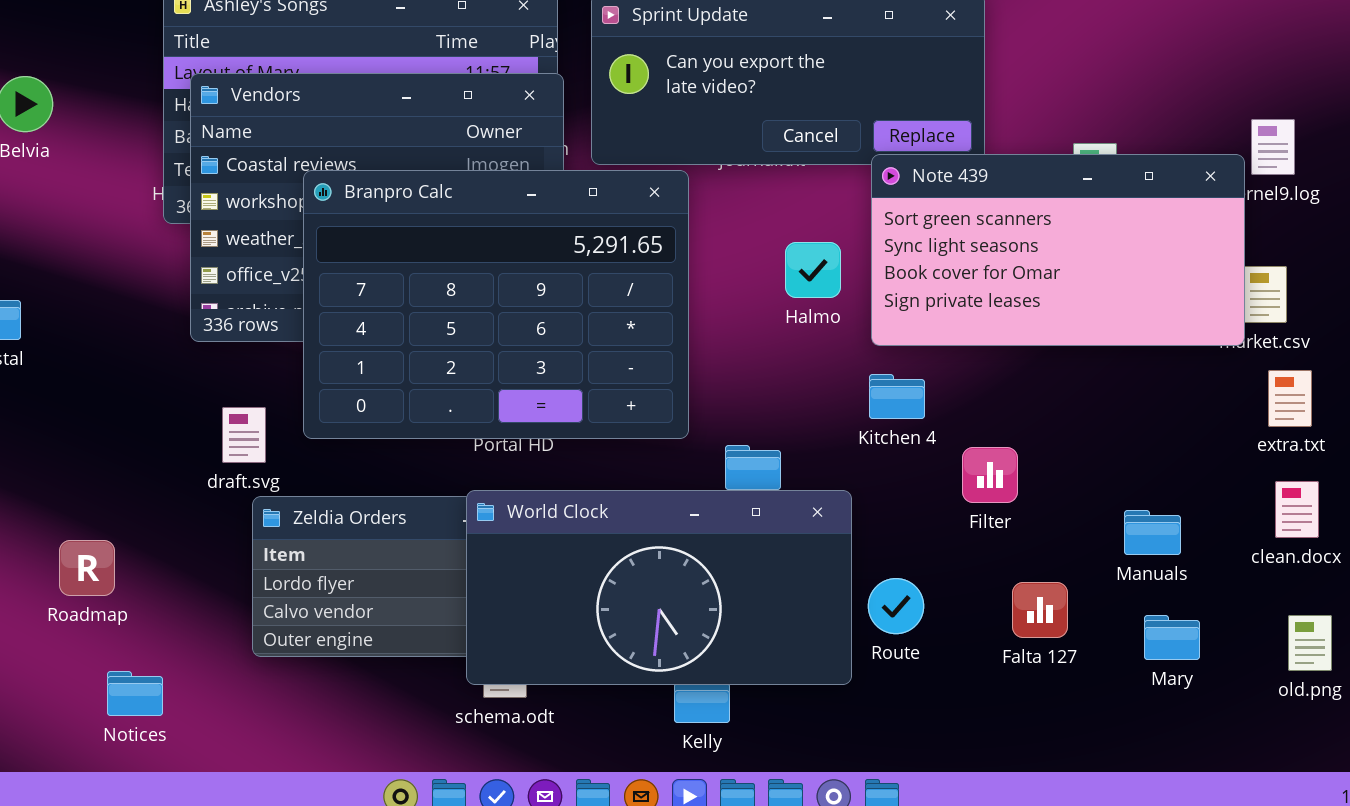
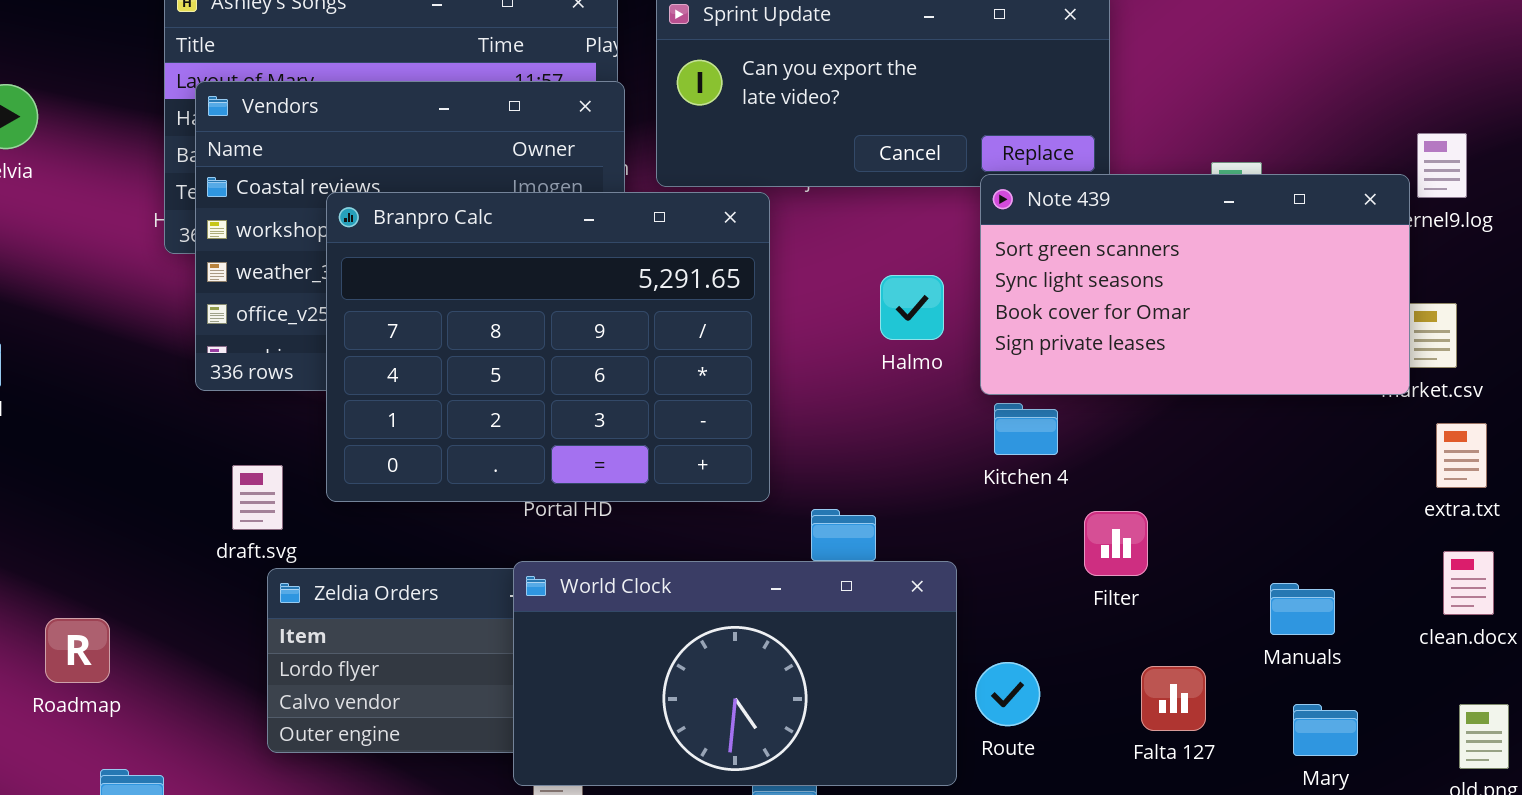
Kitchen 4: [869,374,925,419] -> [994,403,1058,455], moved

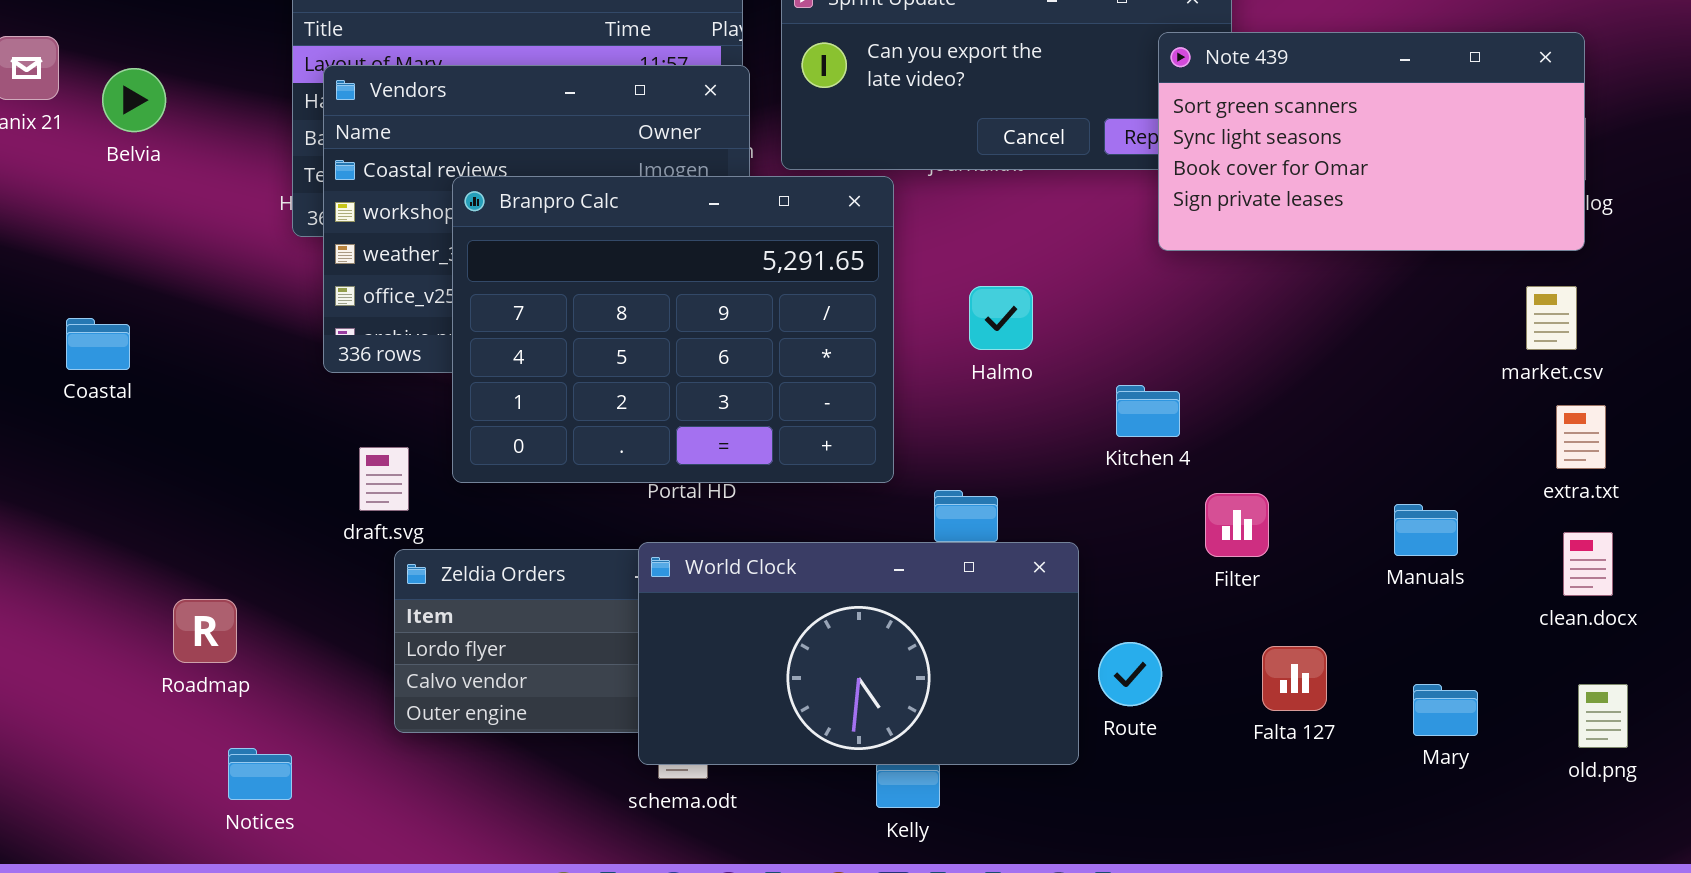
Note 439: [980,174,1410,395] -> [1158,32,1585,251], moved
Halmo: [880,275,944,340] -> [969,286,1033,350], moved
Manuals: [1270,583,1335,635] -> [1394,504,1458,556], moved

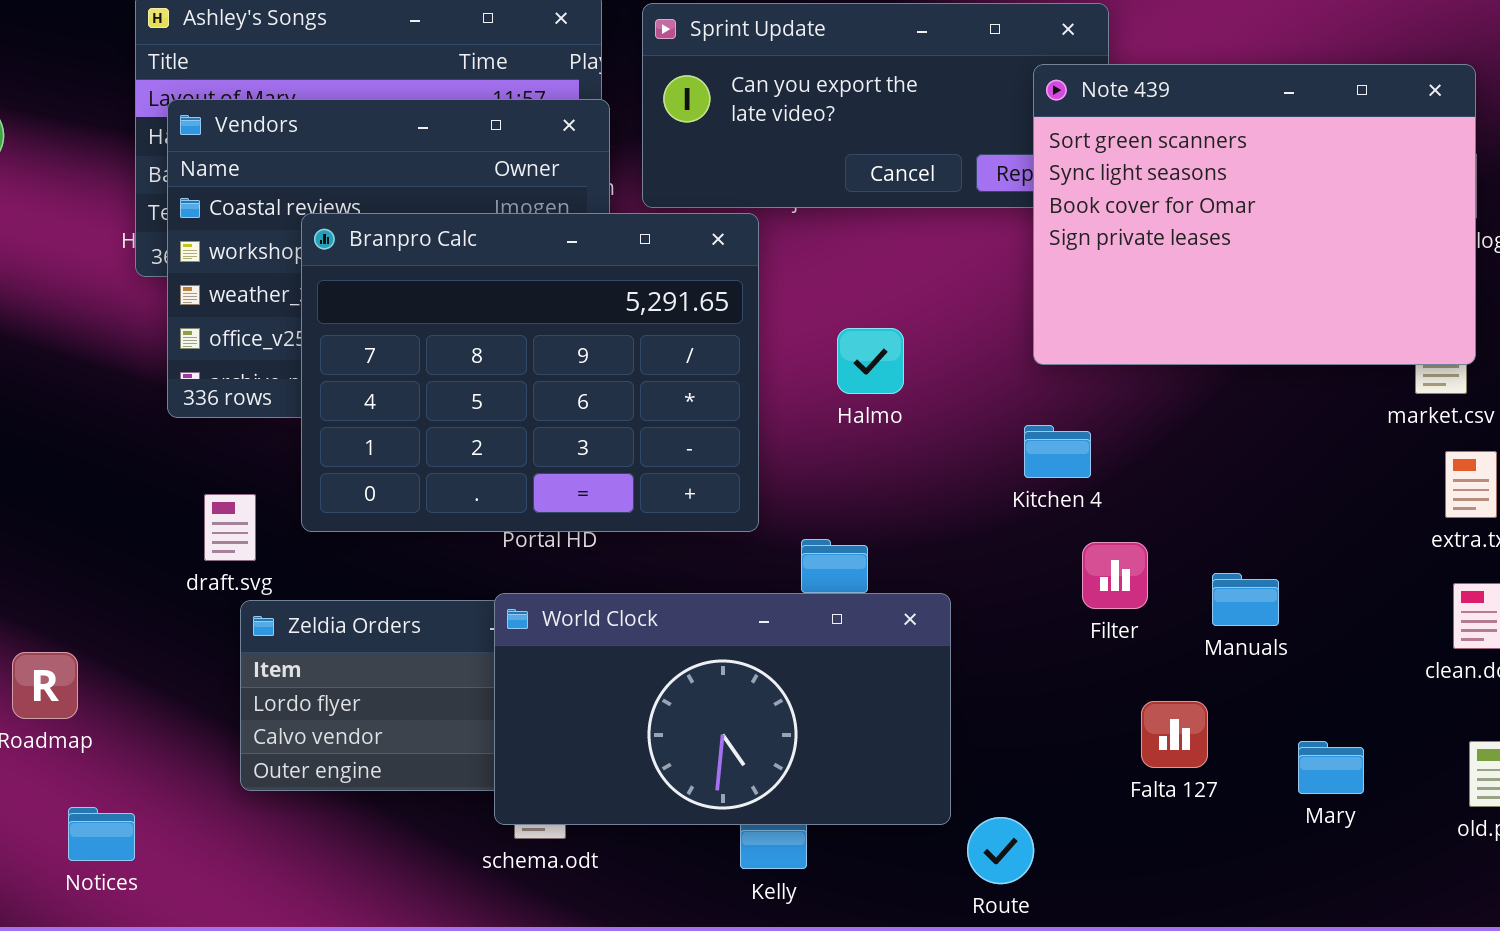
Note 439: [1158,32,1585,251] -> [1033,64,1476,365], resized
Kitchen 4: [1116,385,1180,437] -> [1024,425,1091,478], moved
Manuals: [1394,504,1458,556] -> [1212,573,1279,626], moved
Route: [1098,642,1162,706] -> [967,817,1034,884], moved

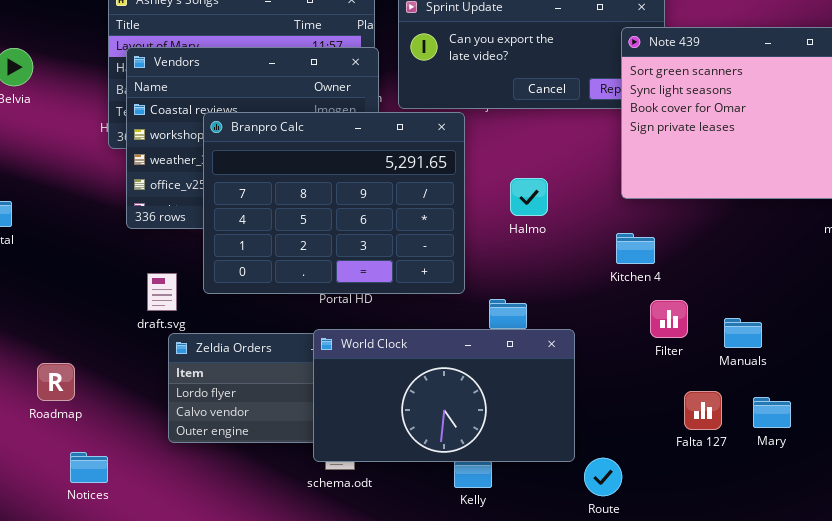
Mary: [1298,741,1364,794] -> [753,397,791,428], moved

